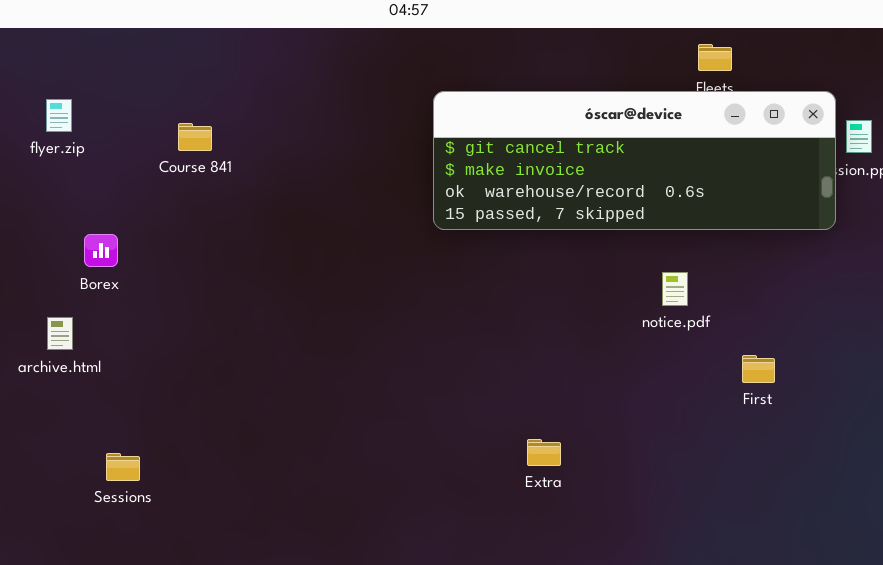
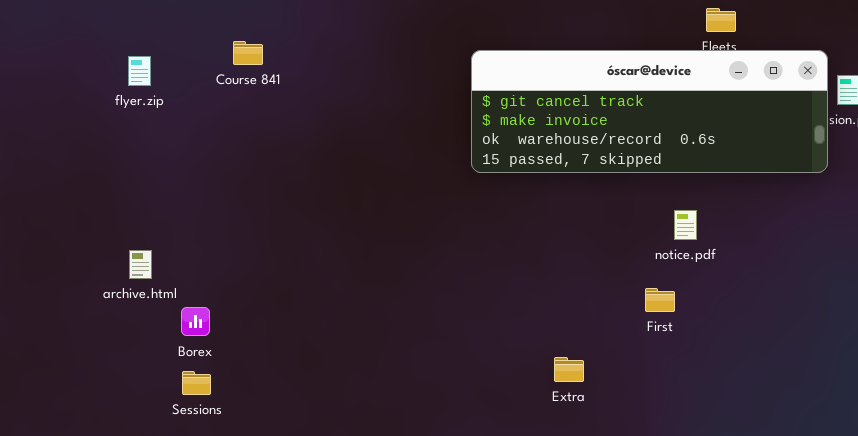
Course 841: [178,123,212,151] -> [233,41,263,65], moved
Borex: [84,234,118,267] -> [181,307,210,336], moved
First: [742,355,775,383] -> [645,288,675,312], moved

